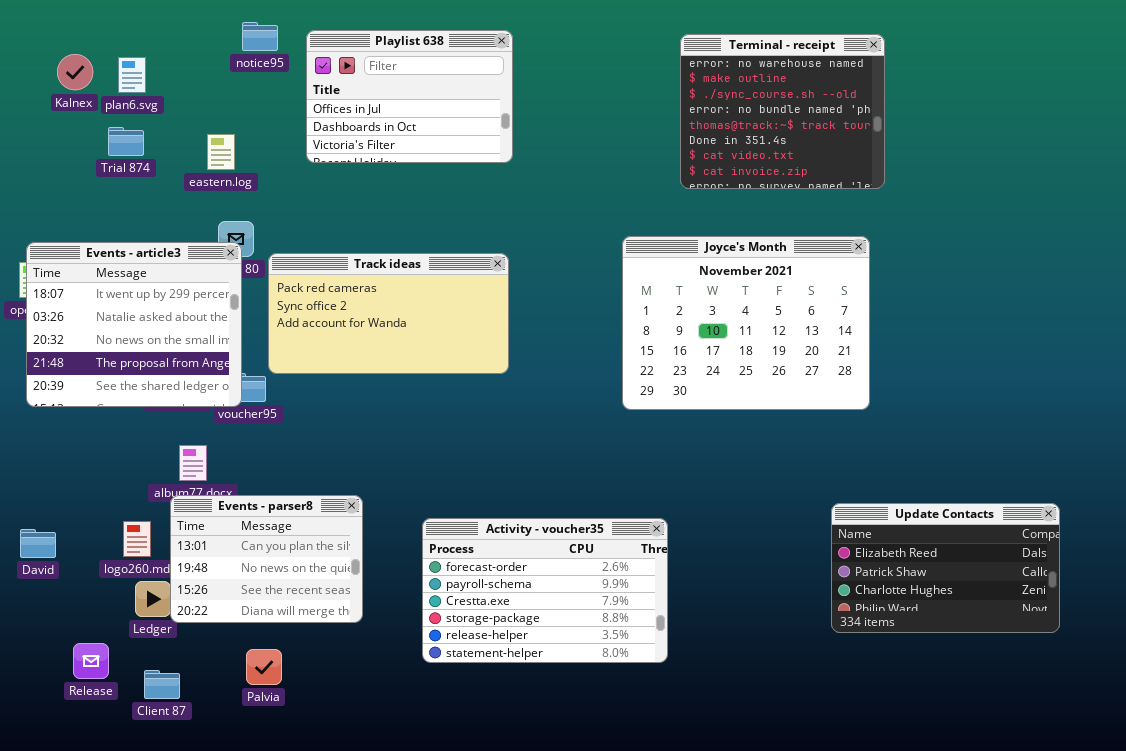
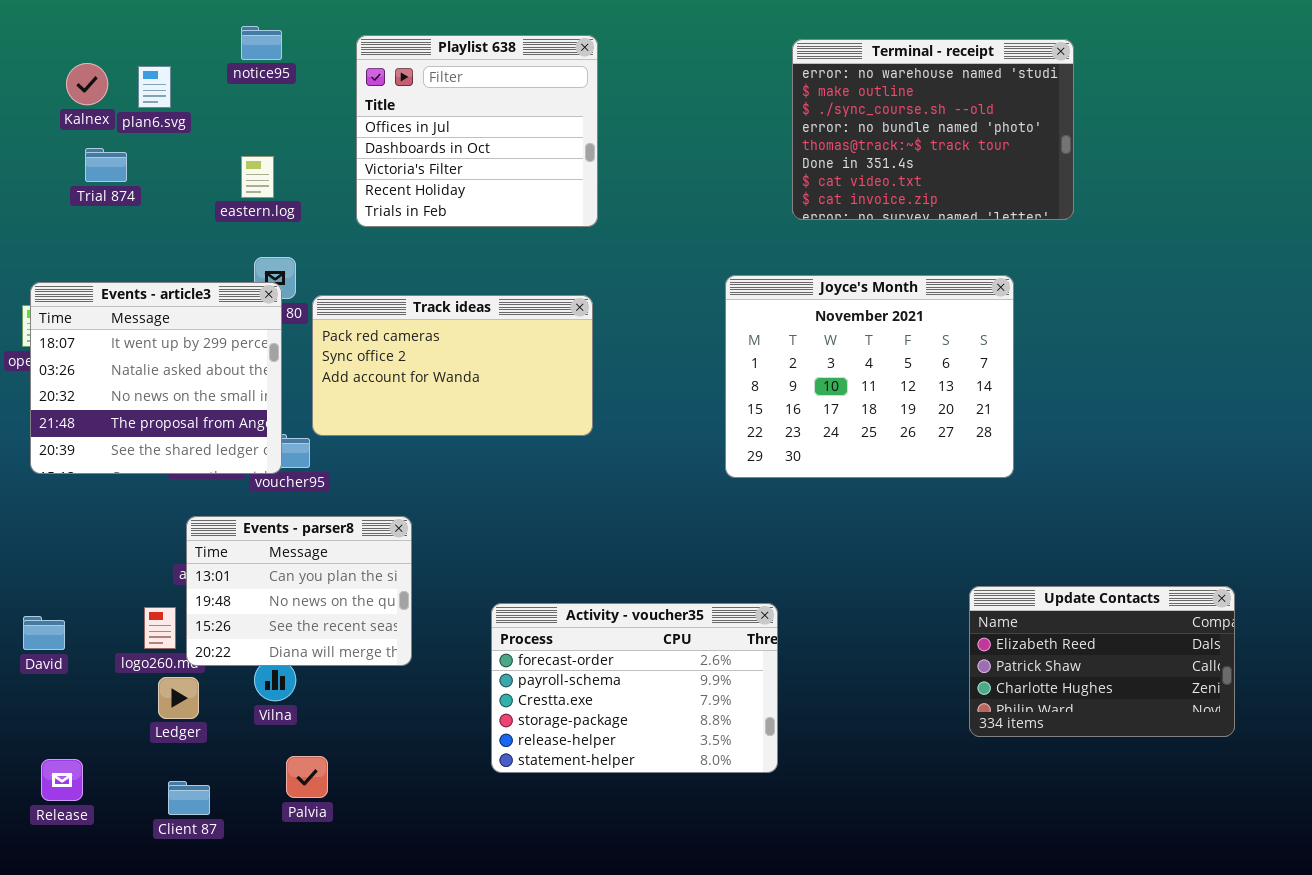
notice95: [242,22,278,51] -> [241,26,282,60], moved
Playlist 638: [306,30,513,163] -> [356,35,598,227], resized
Terminal - receipt: [680,34,885,189] -> [792,39,1074,220], resized
Trial 874: [108,127,144,156] -> [85,148,127,182], moved
Events - parser8: [170,495,363,623] -> [186,516,412,666], moved
Release: [73,643,109,679] -> [41,759,83,801], moved

